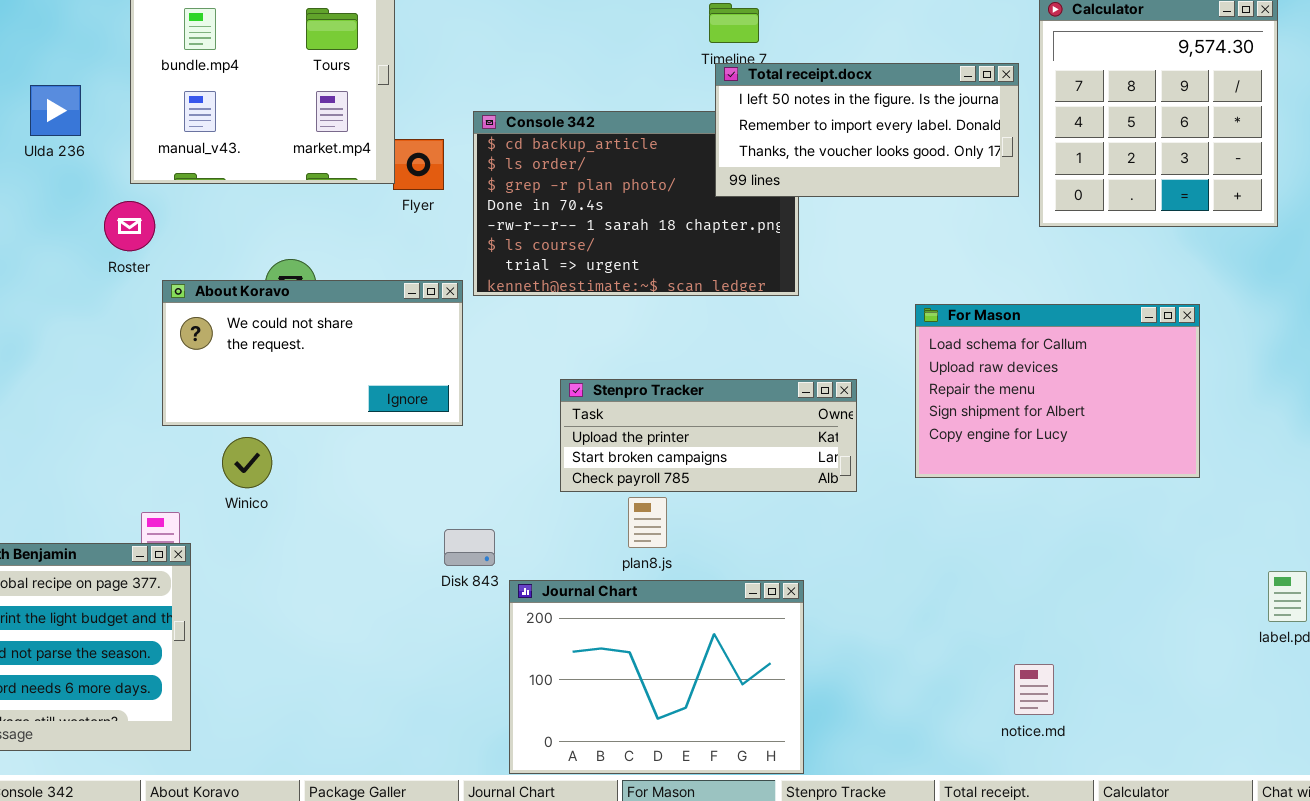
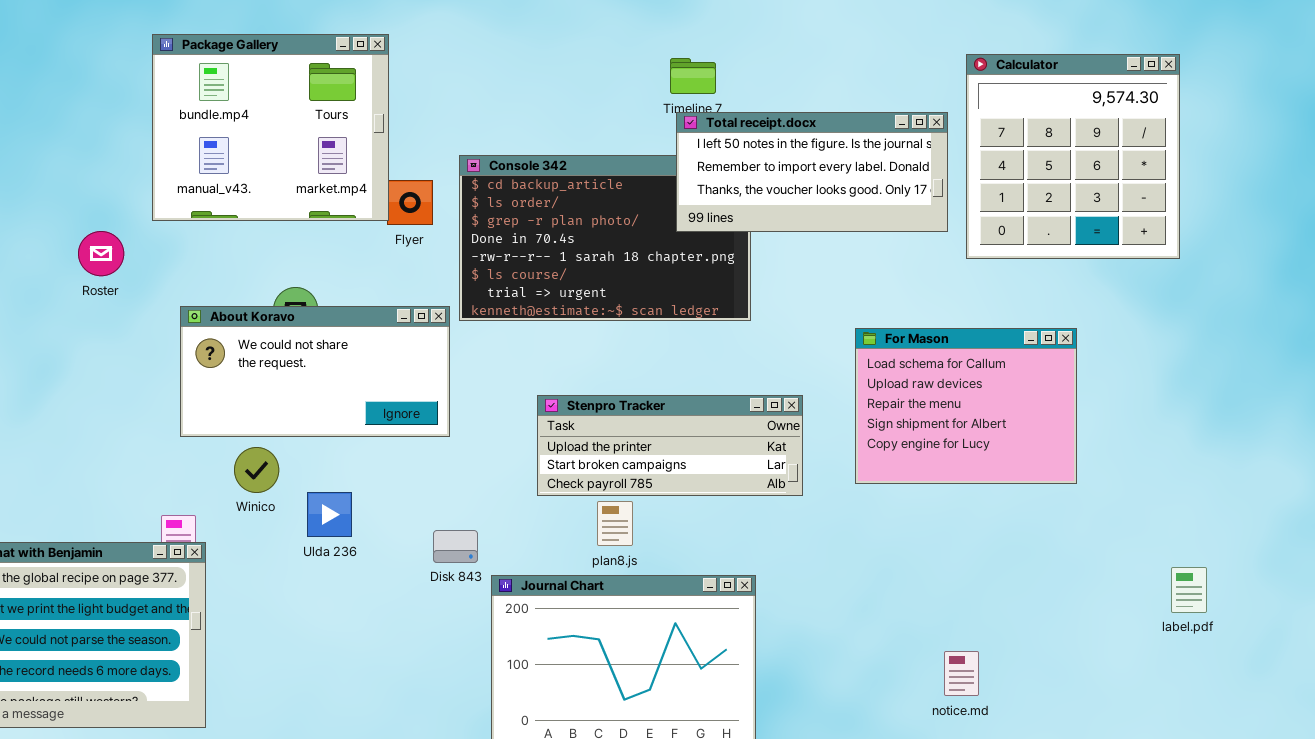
Ulda 236: [30,85,81,136] -> [307,492,352,537], moved
Roster: [104,201,155,251] -> [78,231,124,276], moved
For Mason: [915,304,1200,478] -> [855,328,1077,484], resized

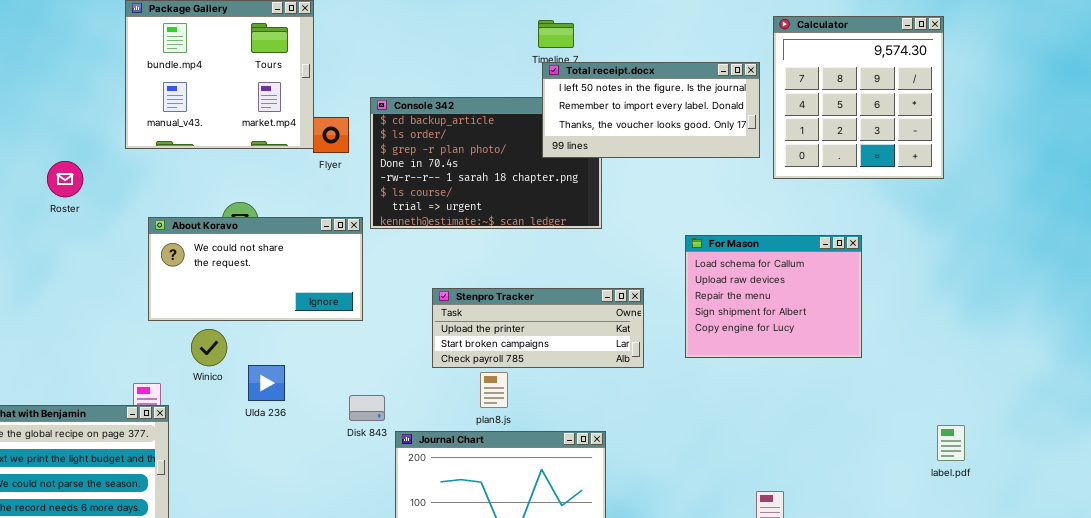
Roster: [78,231,124,276] -> [47,161,83,197], moved

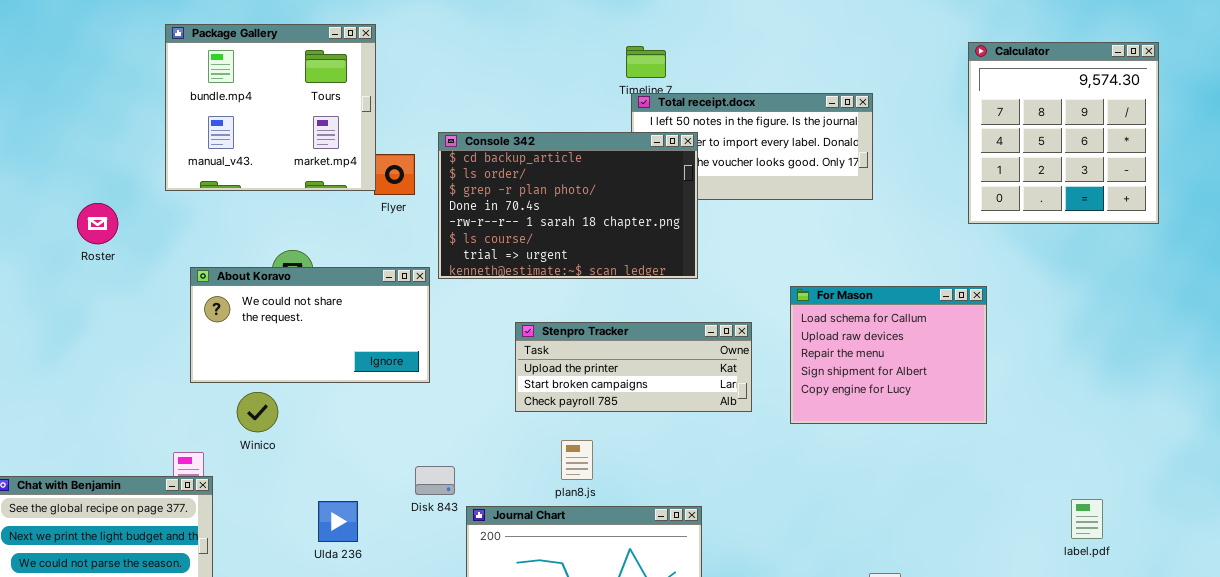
Calculator: [773,16,944,179] -> [968,42,1159,224], moved
Console 342: [370,97,602,229] -> [438,132,698,279], raised
Stenpro Tracker: [432,288,644,368] -> [515,322,752,412], moved
Ulda 236: [248,365,285,401] -> [318,501,358,542], moved

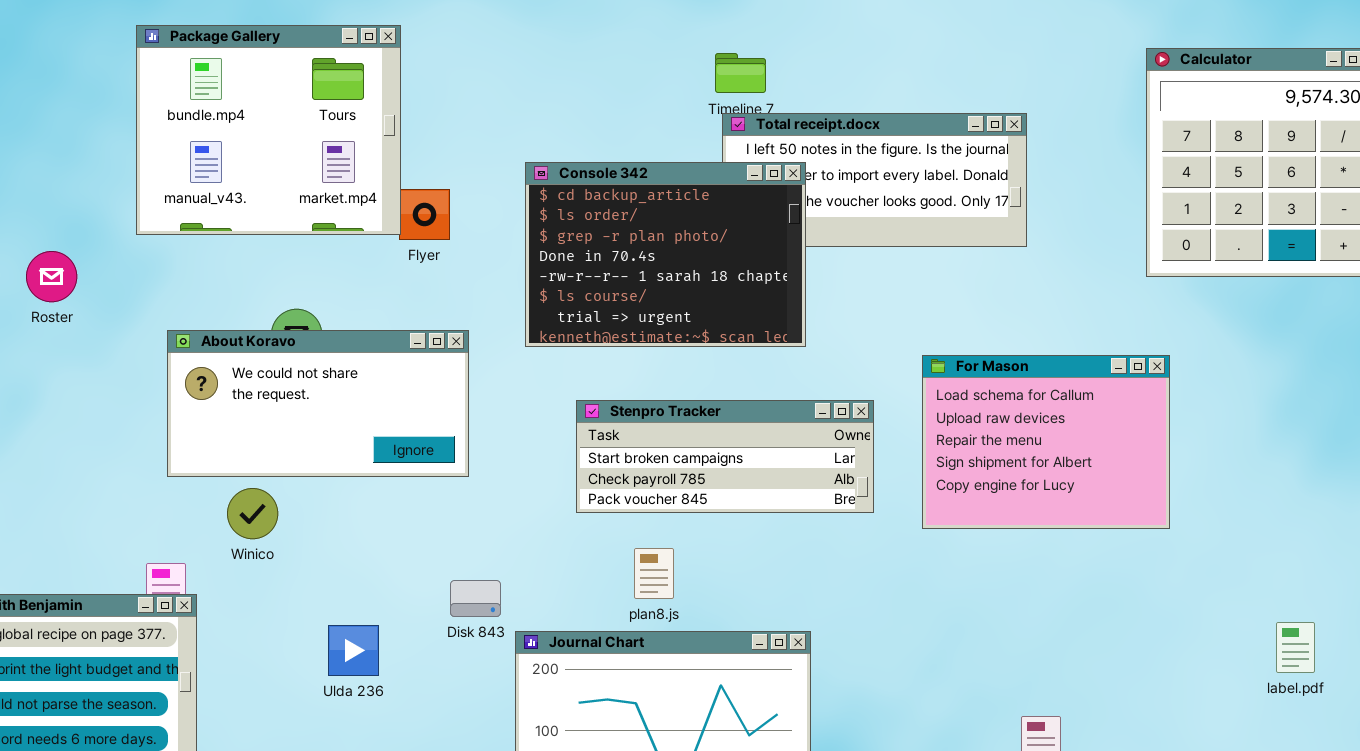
Console 342: [438,132,698,279] -> [525,162,806,347], resized
Stenpro Tracker: [515,322,752,412] -> [576,400,874,513], scrolled down 1 row

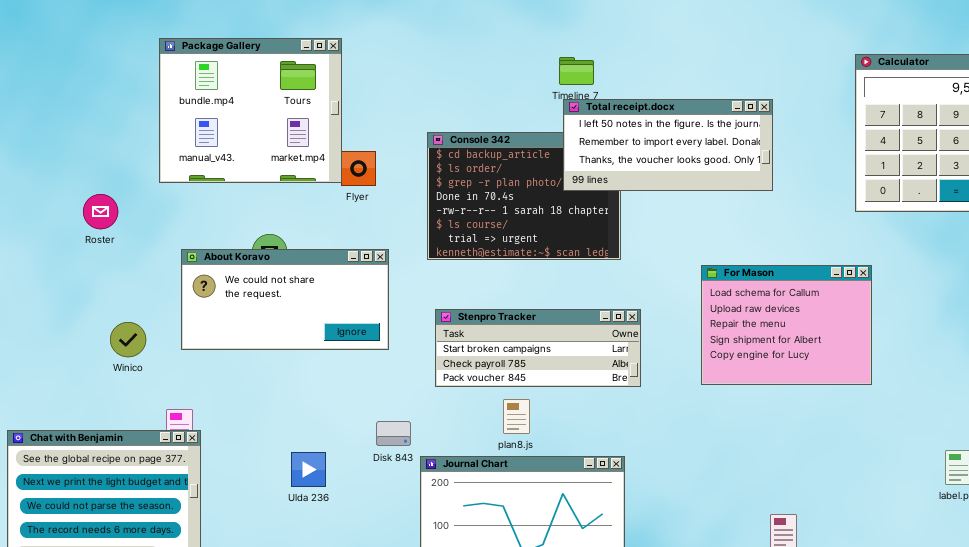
Total receipt.docx: [722,113,1027,247] -> [563,99,773,191], raised
Stenpro Tracker: [576,400,874,513] -> [435,309,641,387], moved
Winico: [227,488,278,539] -> [110,322,146,357], moved

